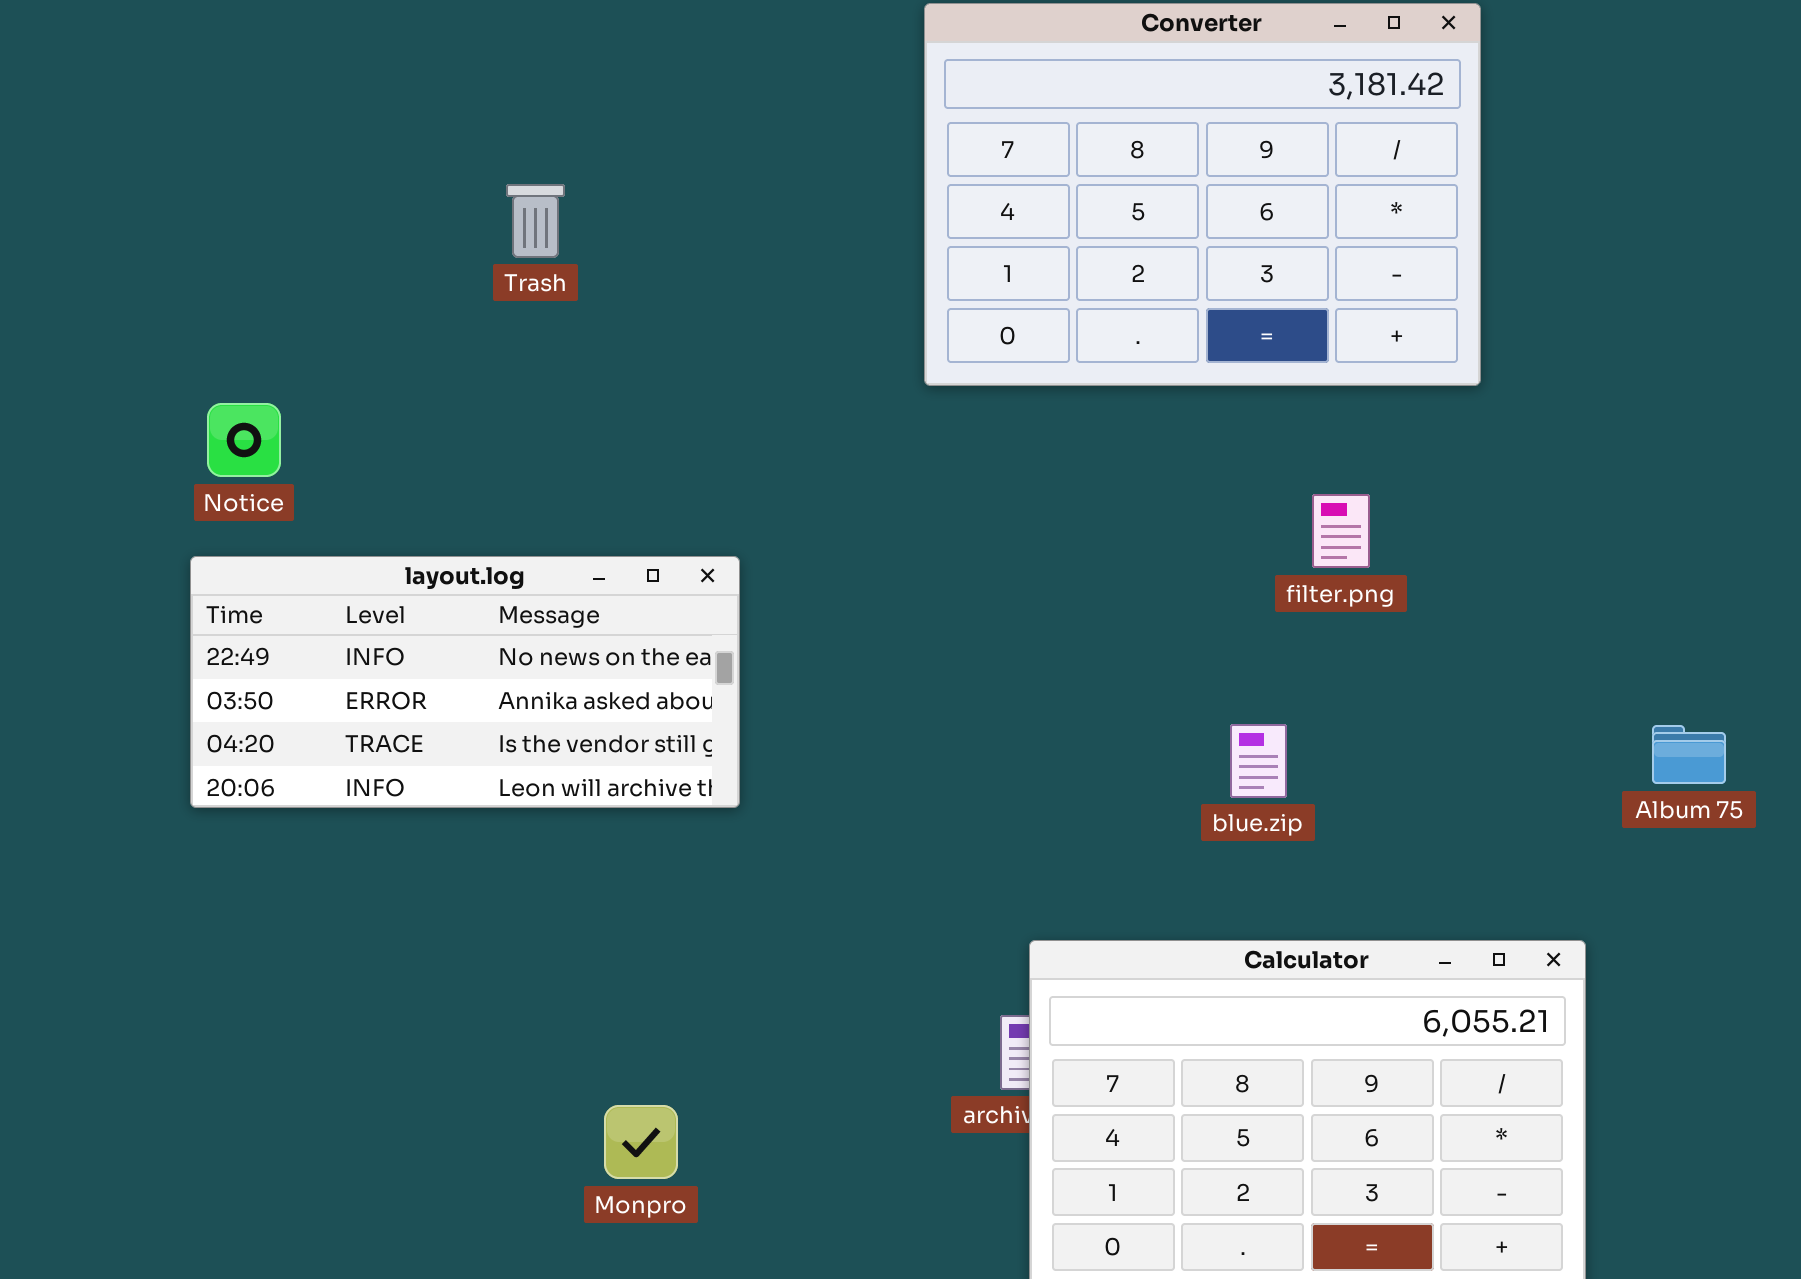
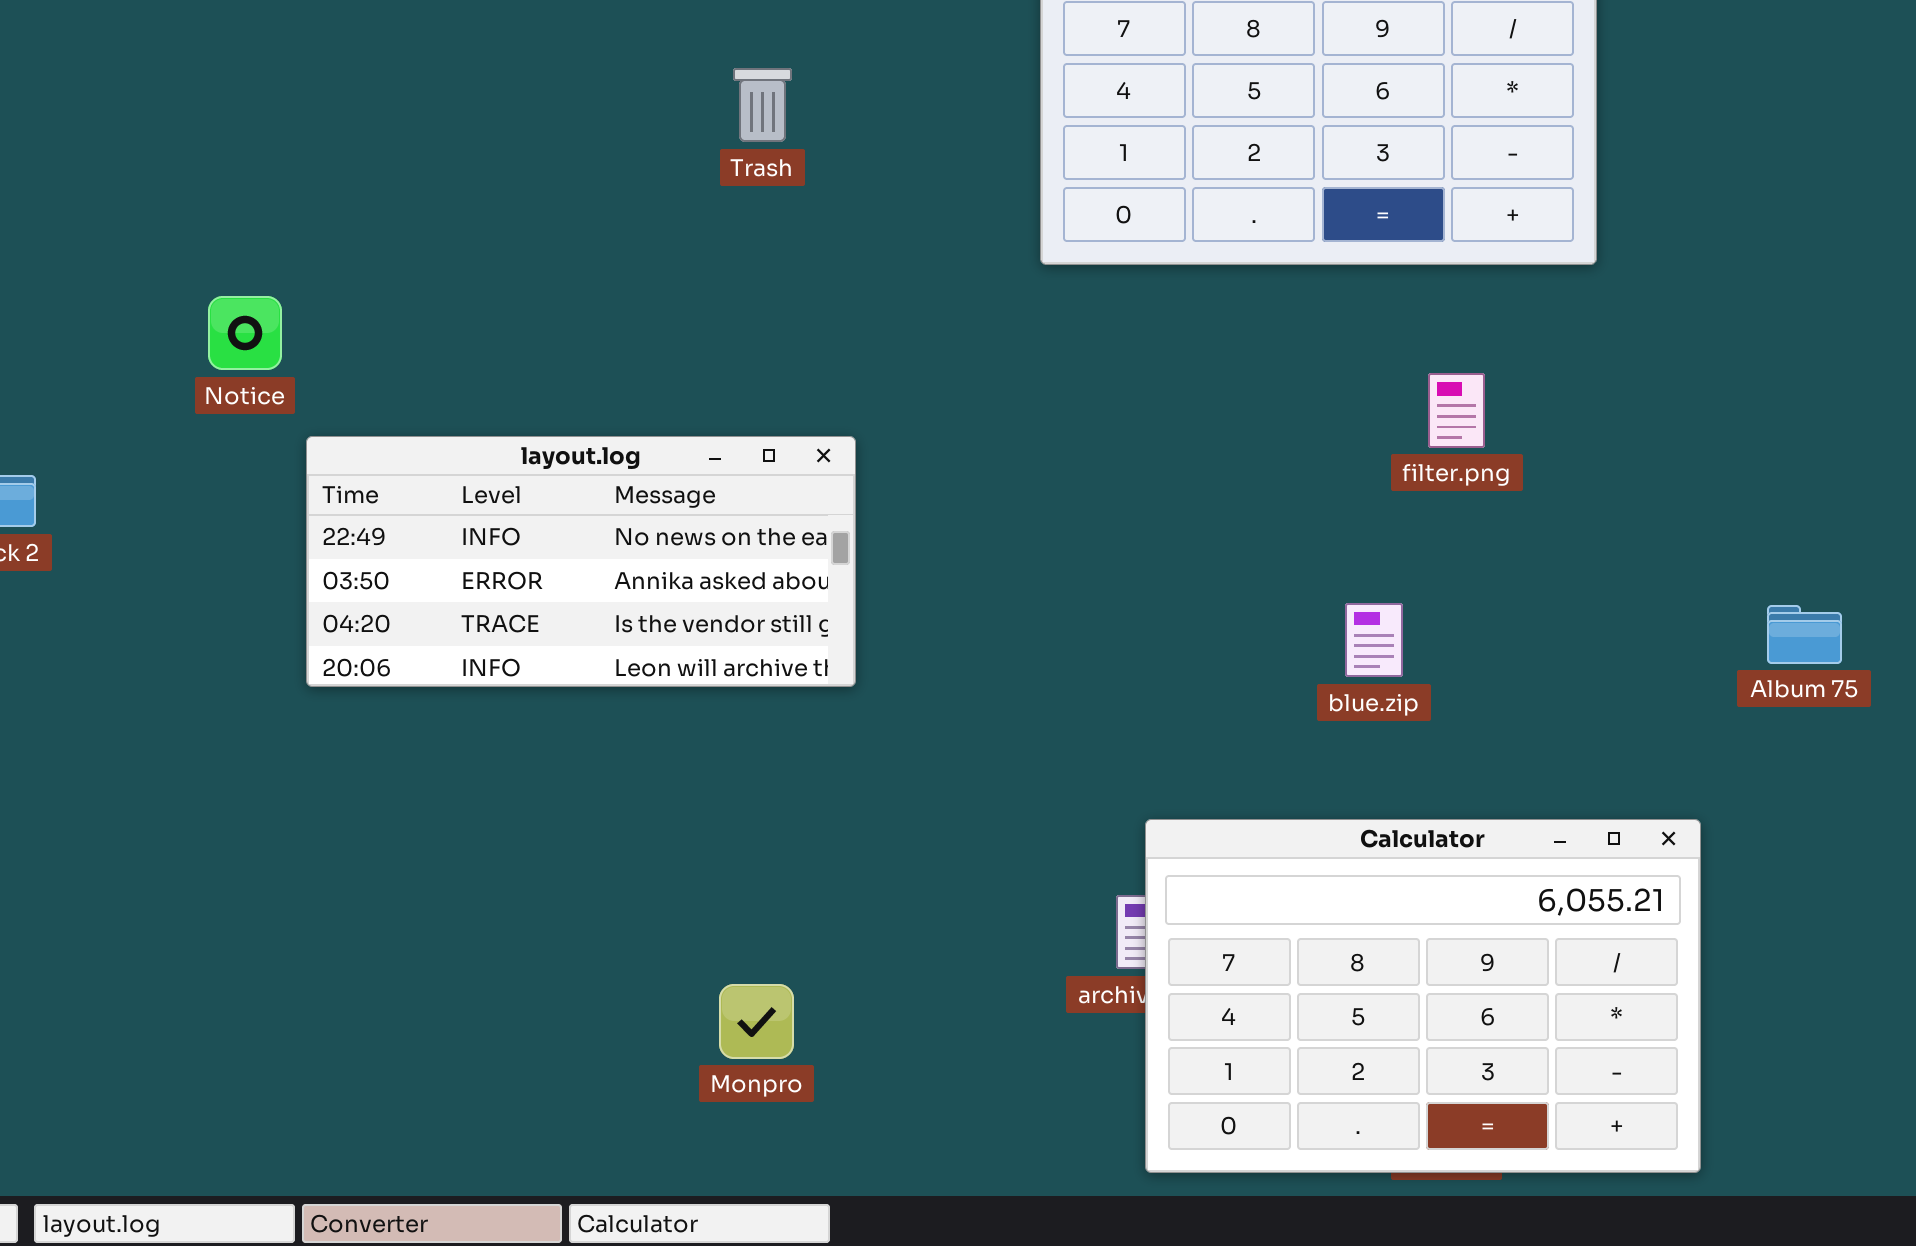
Trash: [506,184,565,258] -> [733,68,792,142], moved
Notice: [207,403,281,477] -> [208,296,282,370], moved

